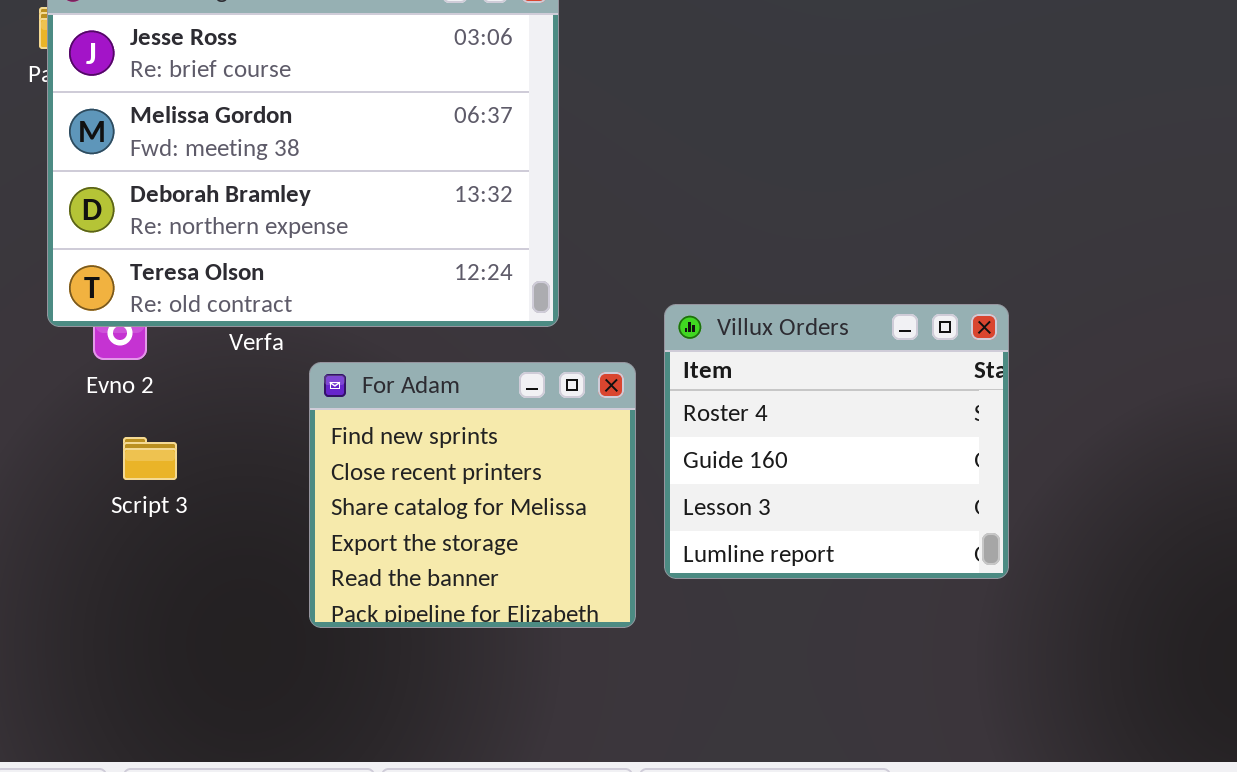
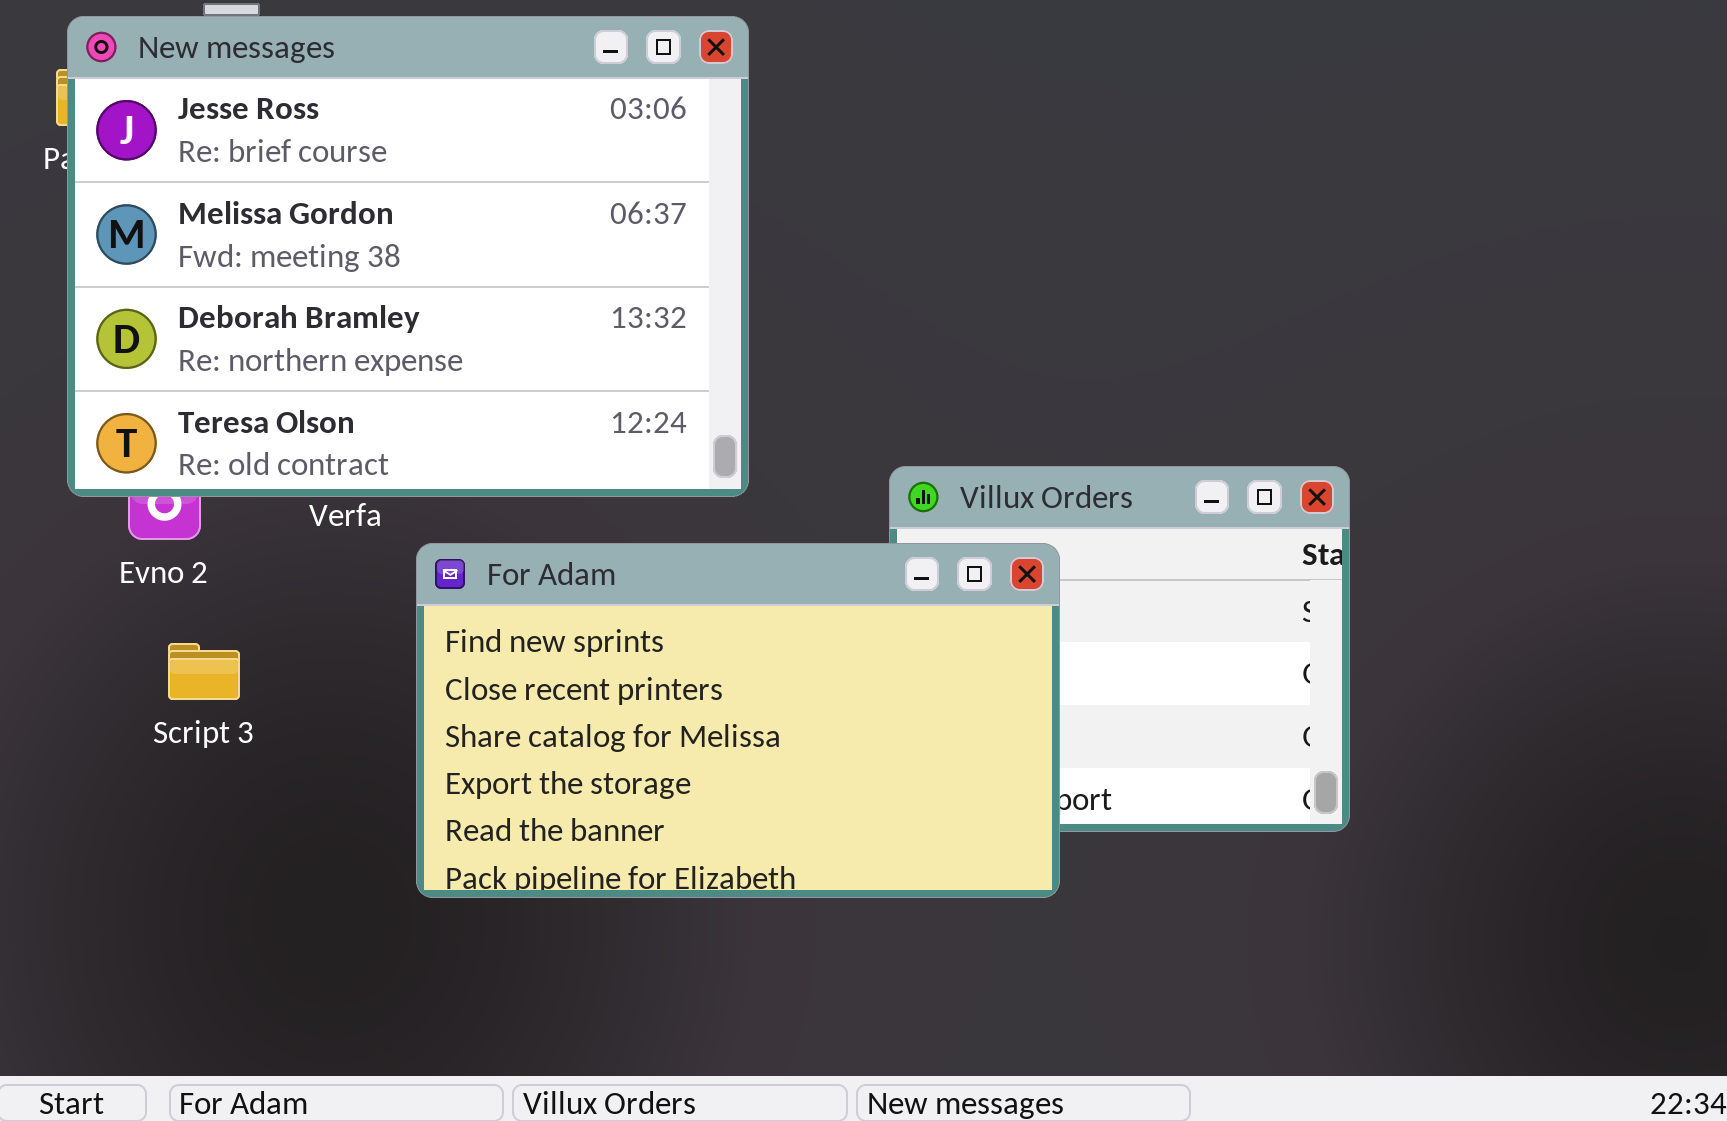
For Adam: [309,362,636,628] -> [416,543,1060,898], resized

